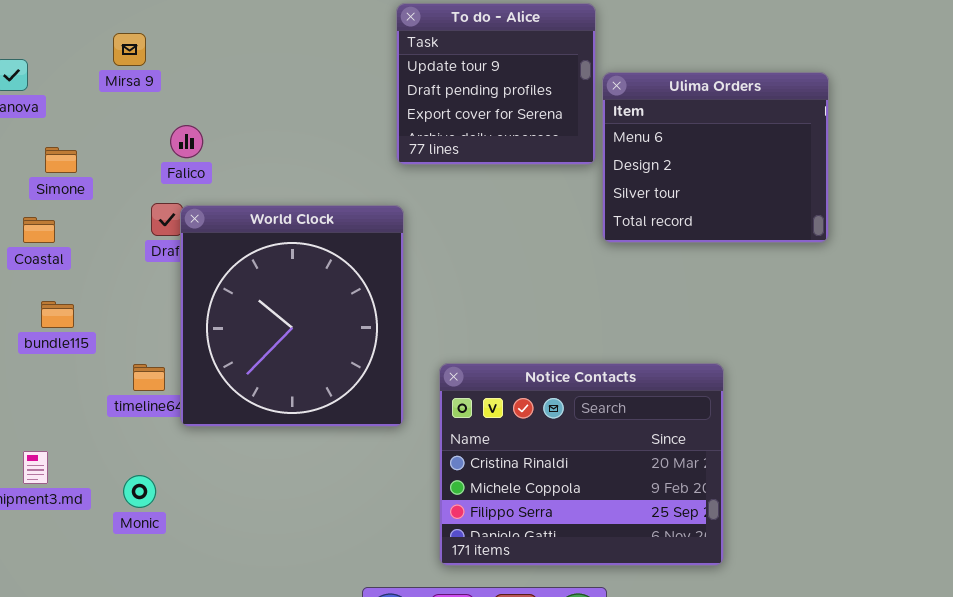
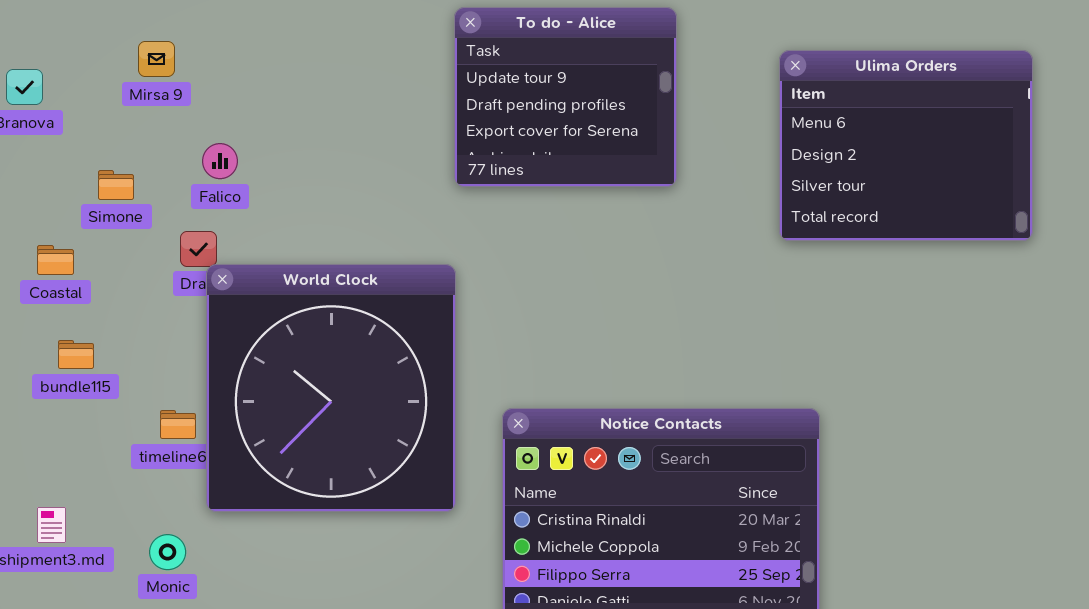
Ulima Orders: [602,72,829,243] -> [779,50,1033,241], moved
Simone: [45,147,77,173] -> [98,170,134,200], moved
World Clock: [180,205,404,427] -> [206,264,456,512], moved

